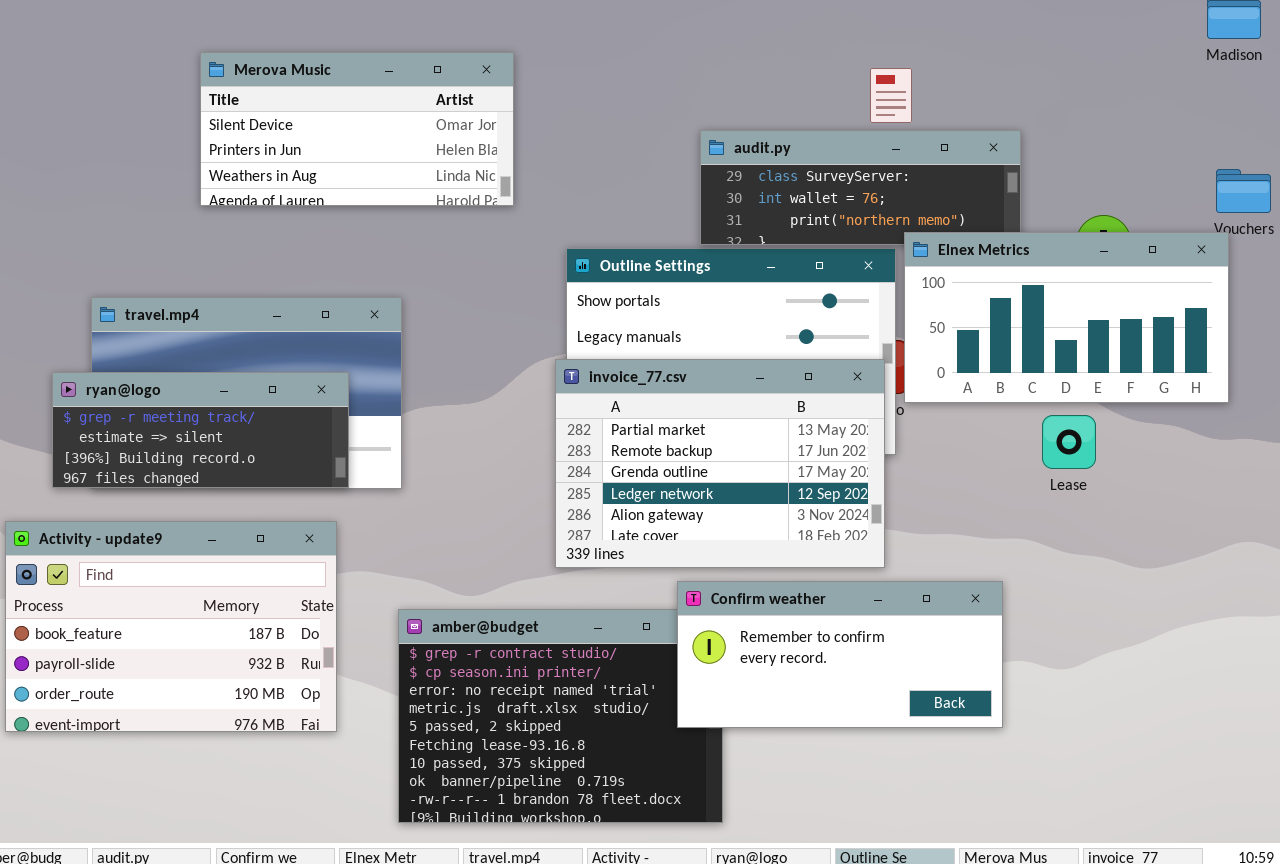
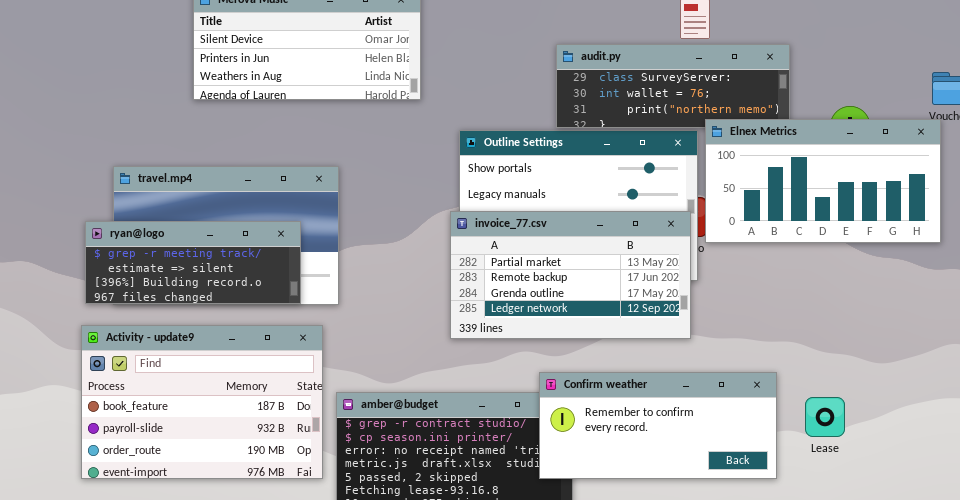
invoice_77.csv: [555,359,885,568] -> [450,211,691,339], resized
Lease: [1042,415,1096,469] -> [805,397,845,437], moved
Activity - update9: [5,521,337,732] -> [81,325,323,479], moved

